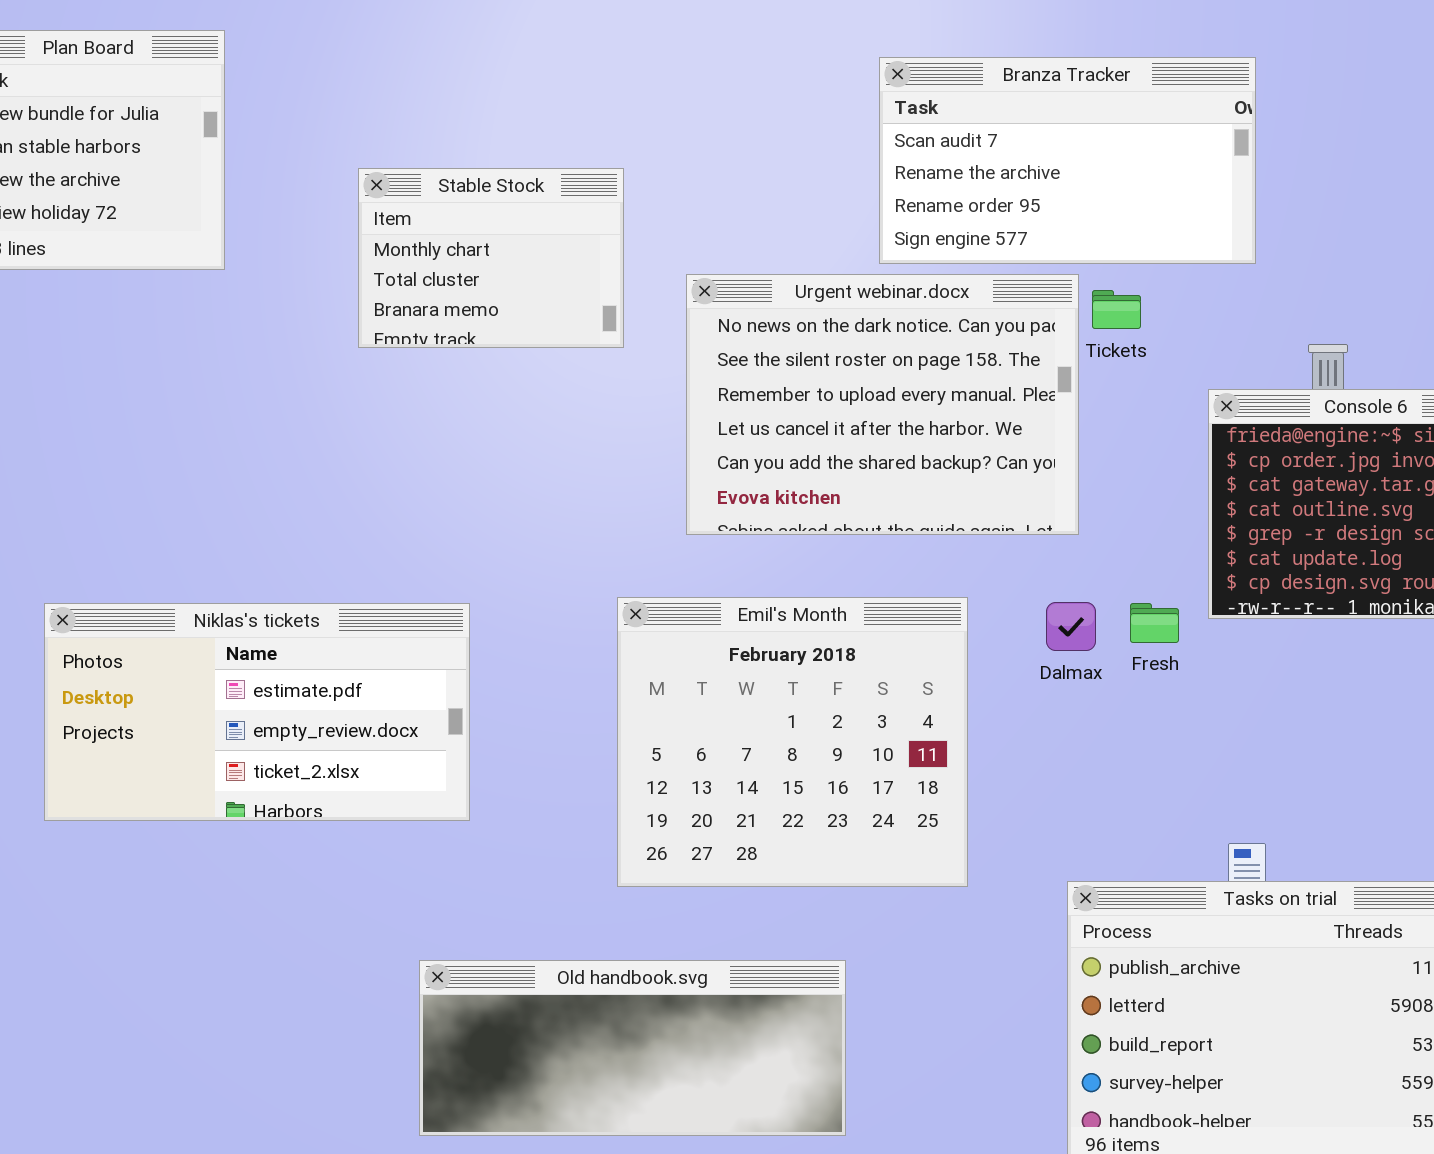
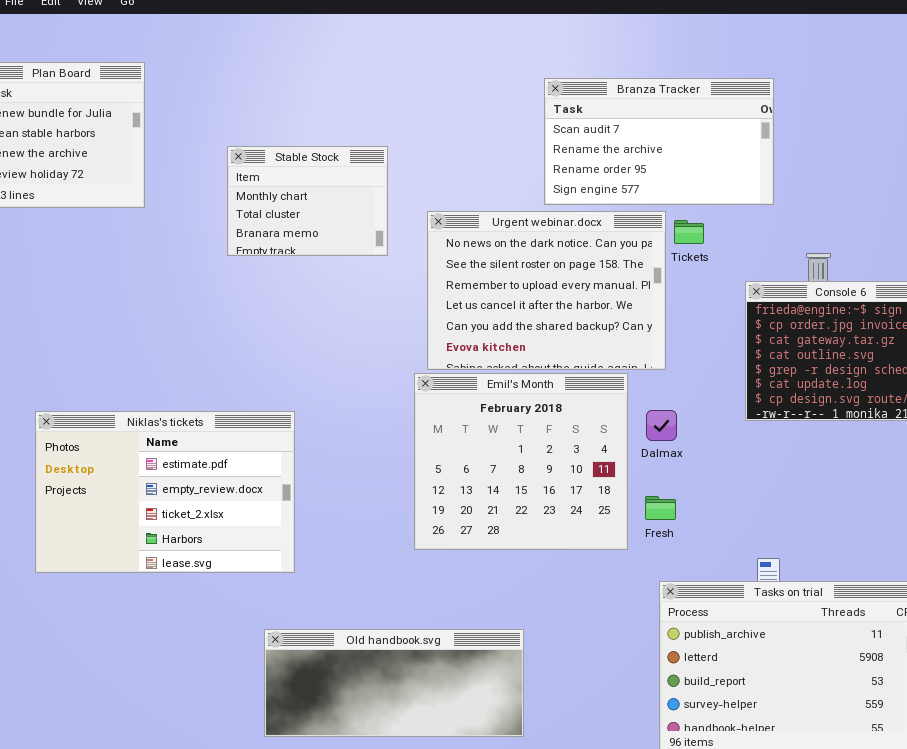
Emil's Month: [617,597,968,887] -> [414,373,628,550], moved
Niklas's tickets: [44,603,470,821] -> [35,411,295,573], resized
Fresh: [1130,603,1179,643] -> [645,496,676,520], moved

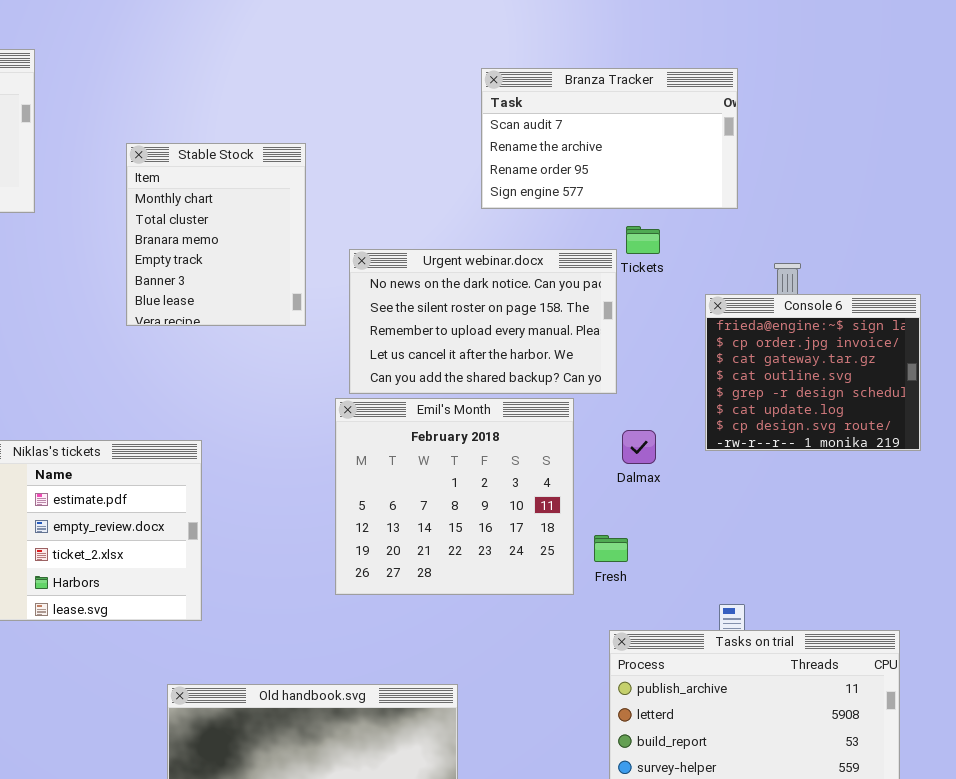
Stable Stock: [227,146,388,256] -> [126,143,306,326], resized
Urgent webinar.docx: [427,211,666,370] -> [349,249,617,394], resized
Dalmax: [646,410,677,441] -> [622,430,656,464], moved

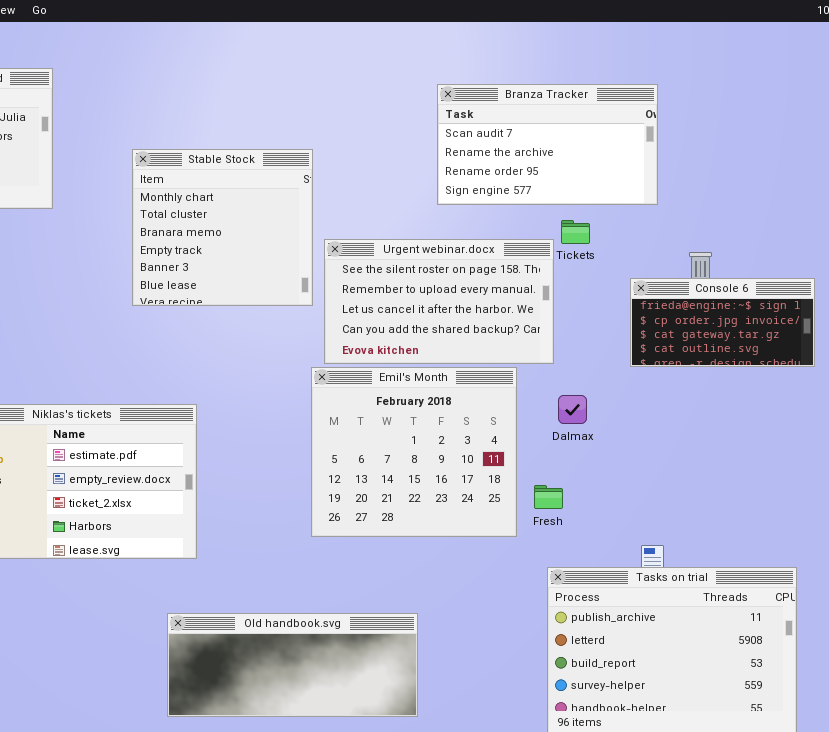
Stable Stock: [126,143,306,326] -> [132,149,313,306], resized
Urgent webinar.docx: [349,249,617,394] -> [324,239,554,364], scrolled down 1 row
Console 6: [705,294,921,451] -> [630,278,815,367], resized

